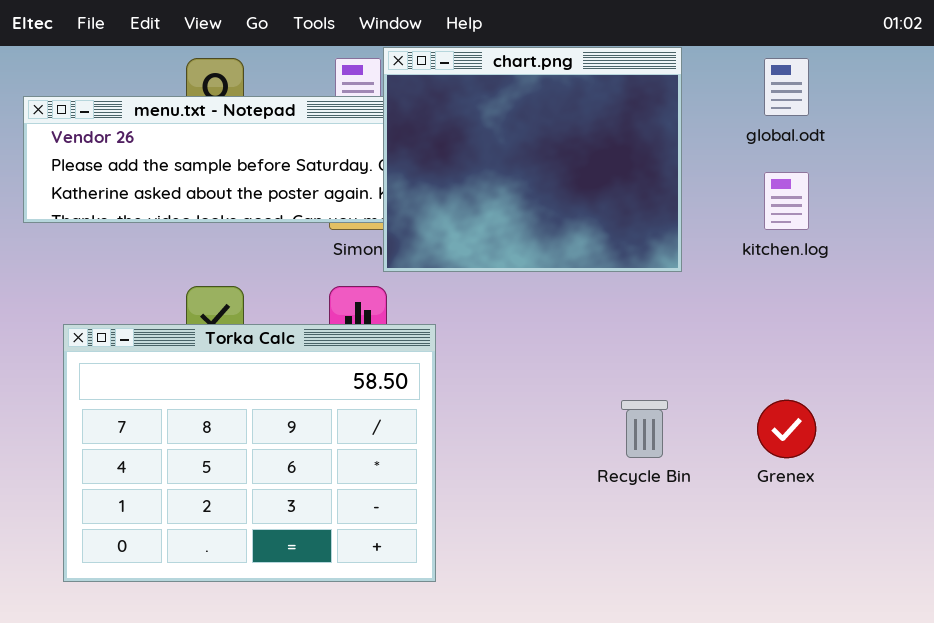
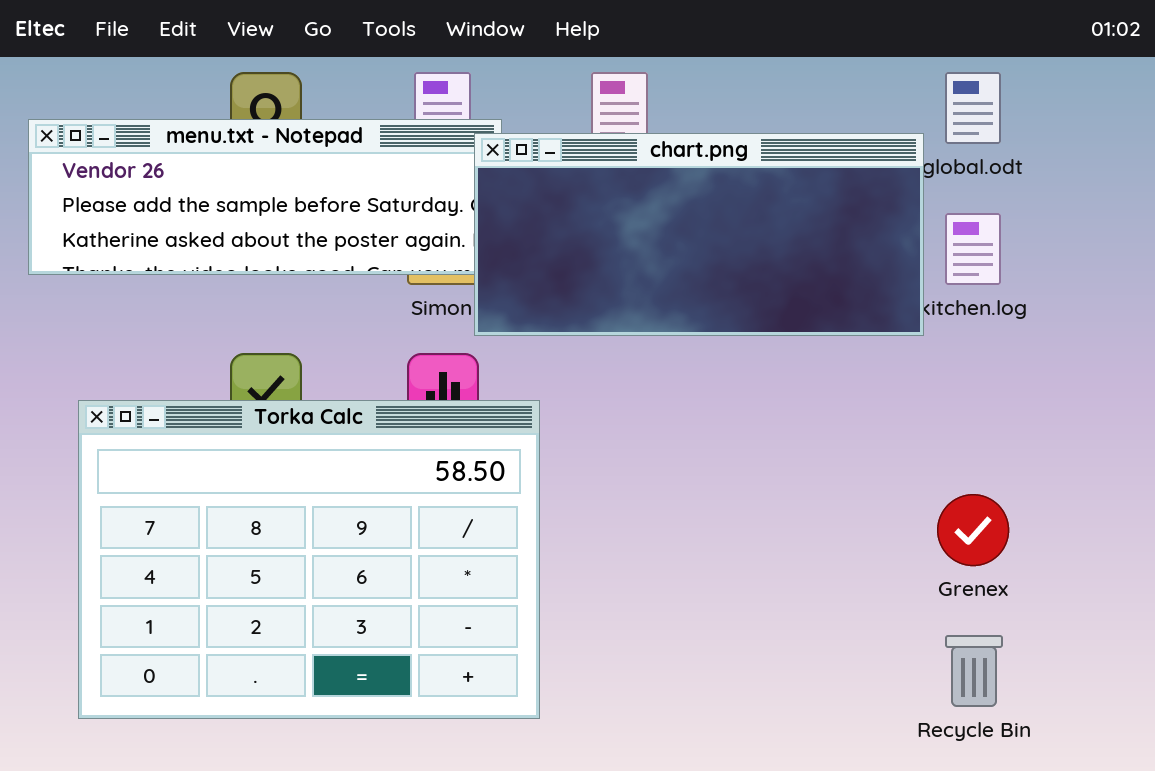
chart.png: [383,47,682,272] -> [474,133,924,336], resized
Recycle Bin: [621,400,668,458] -> [945,635,1003,707], moved

